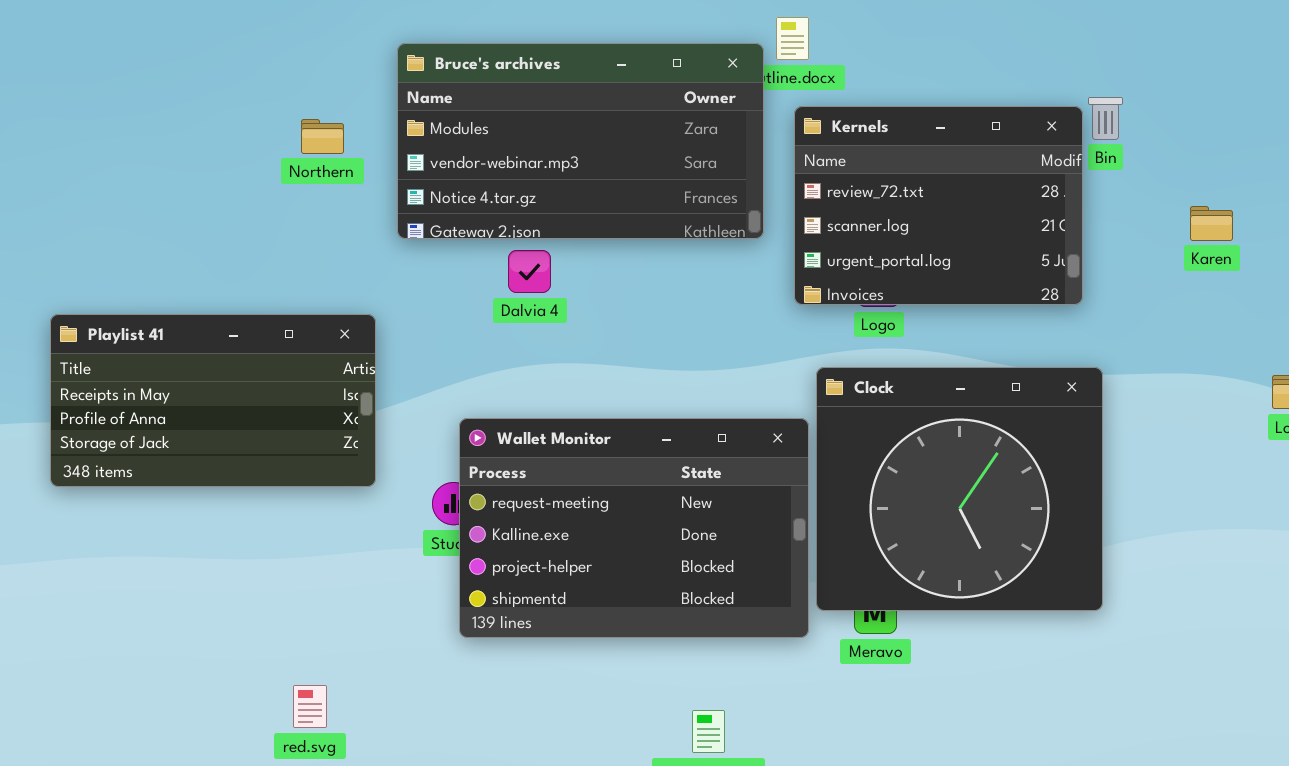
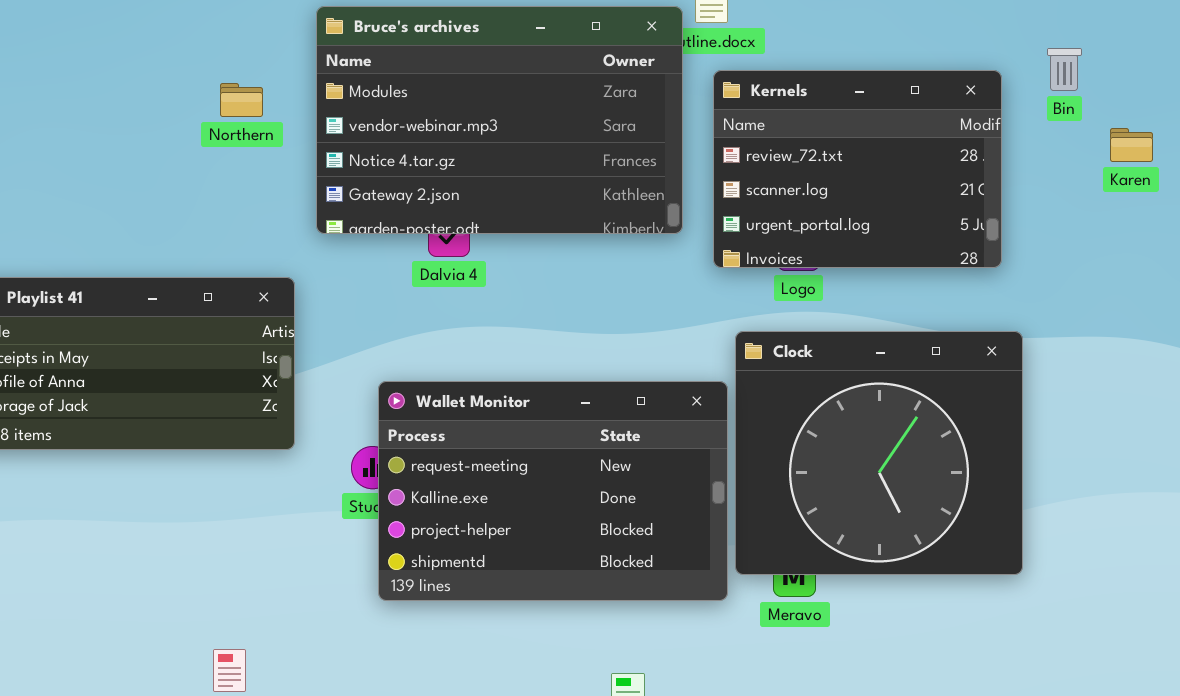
Bruce's archives: [397,43,764,239] -> [316,6,683,234], resized
Bin: [1088,97,1123,140] -> [1047,48,1082,91], moved
Karen: [1190,206,1233,241] -> [1110,128,1153,162], moved

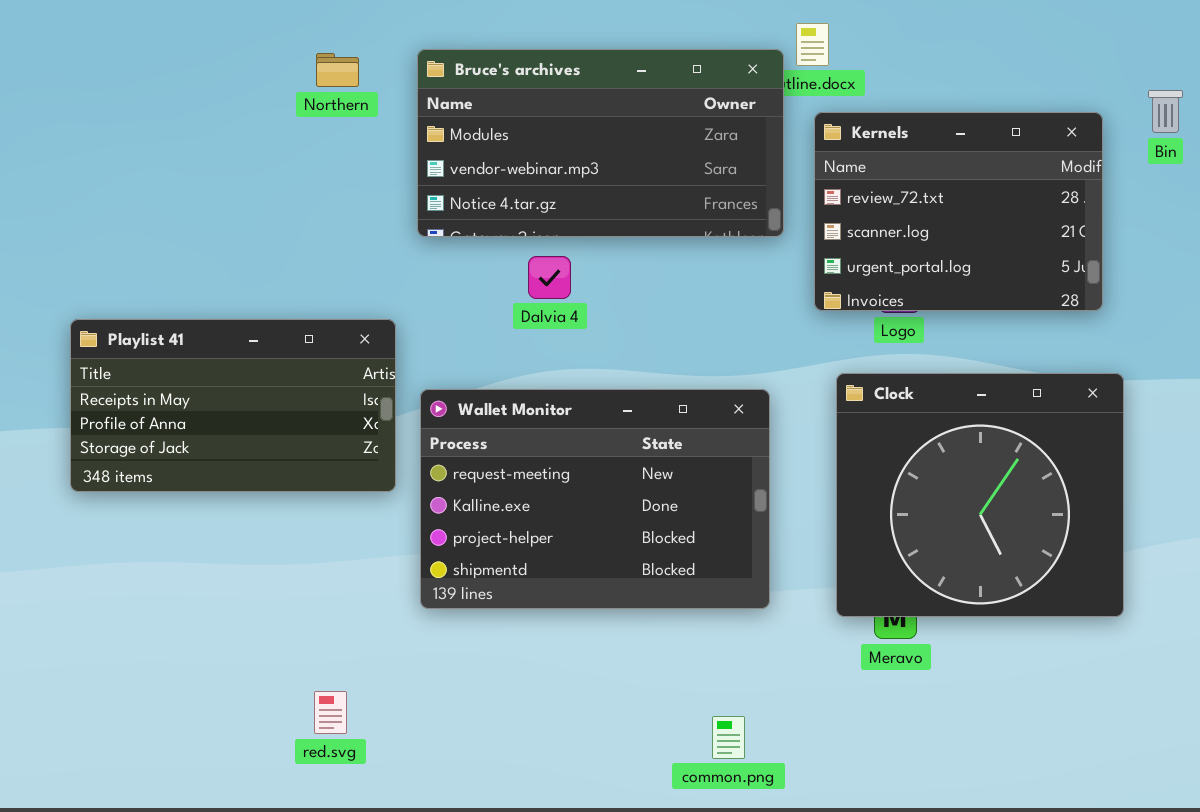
Bruce's archives: [316,6,683,234] -> [417,49,784,237], resized
Northern: [220,83,263,117] -> [316,53,359,87], moved
Wallet Monitor: [378,381,728,601] -> [420,389,770,609], moved

